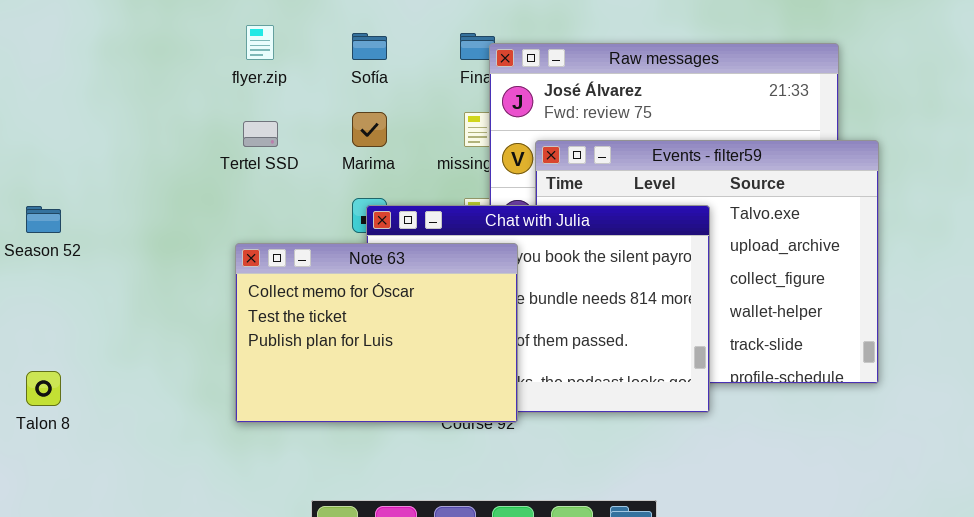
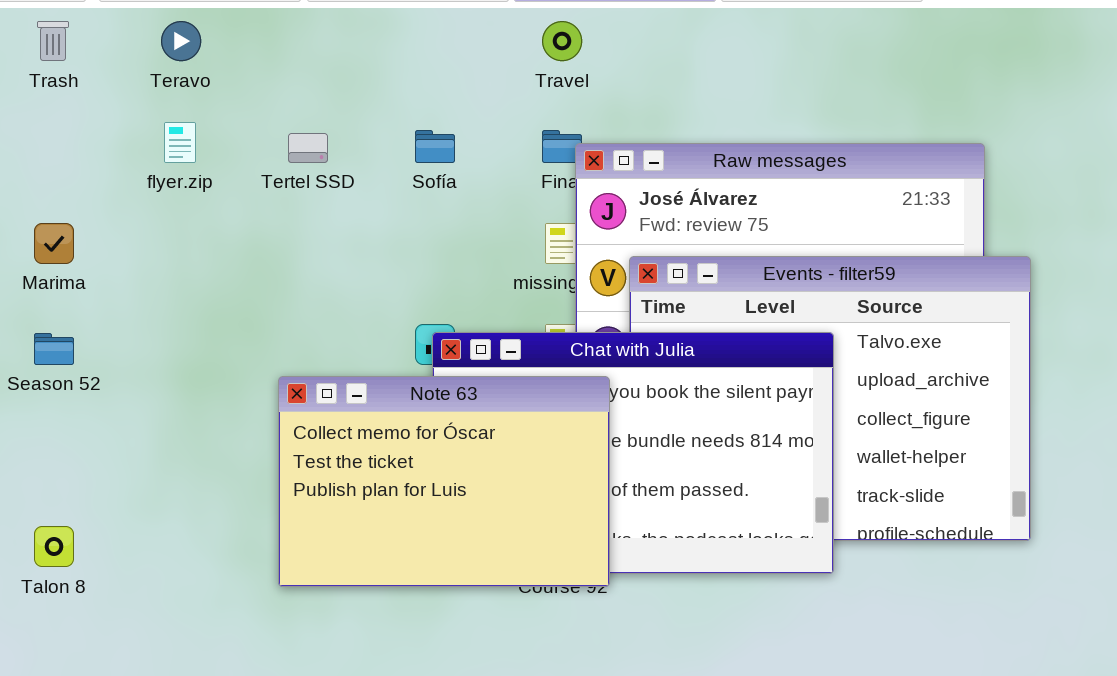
flyer.zip: [246,25,274,60] -> [164,122,196,163], moved
Marima: [352,112,387,147] -> [34,223,74,264], moved
Tertel SSD: [243,121,278,147] -> [288,133,328,163], moved

